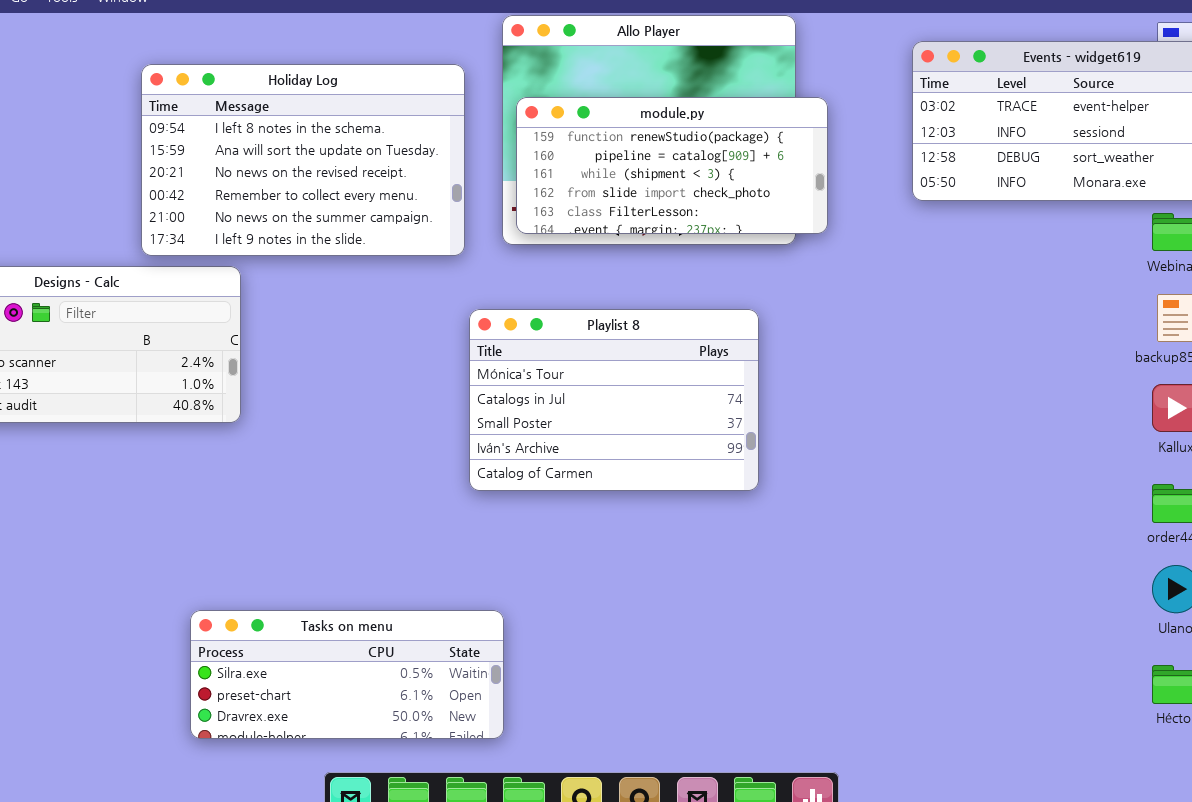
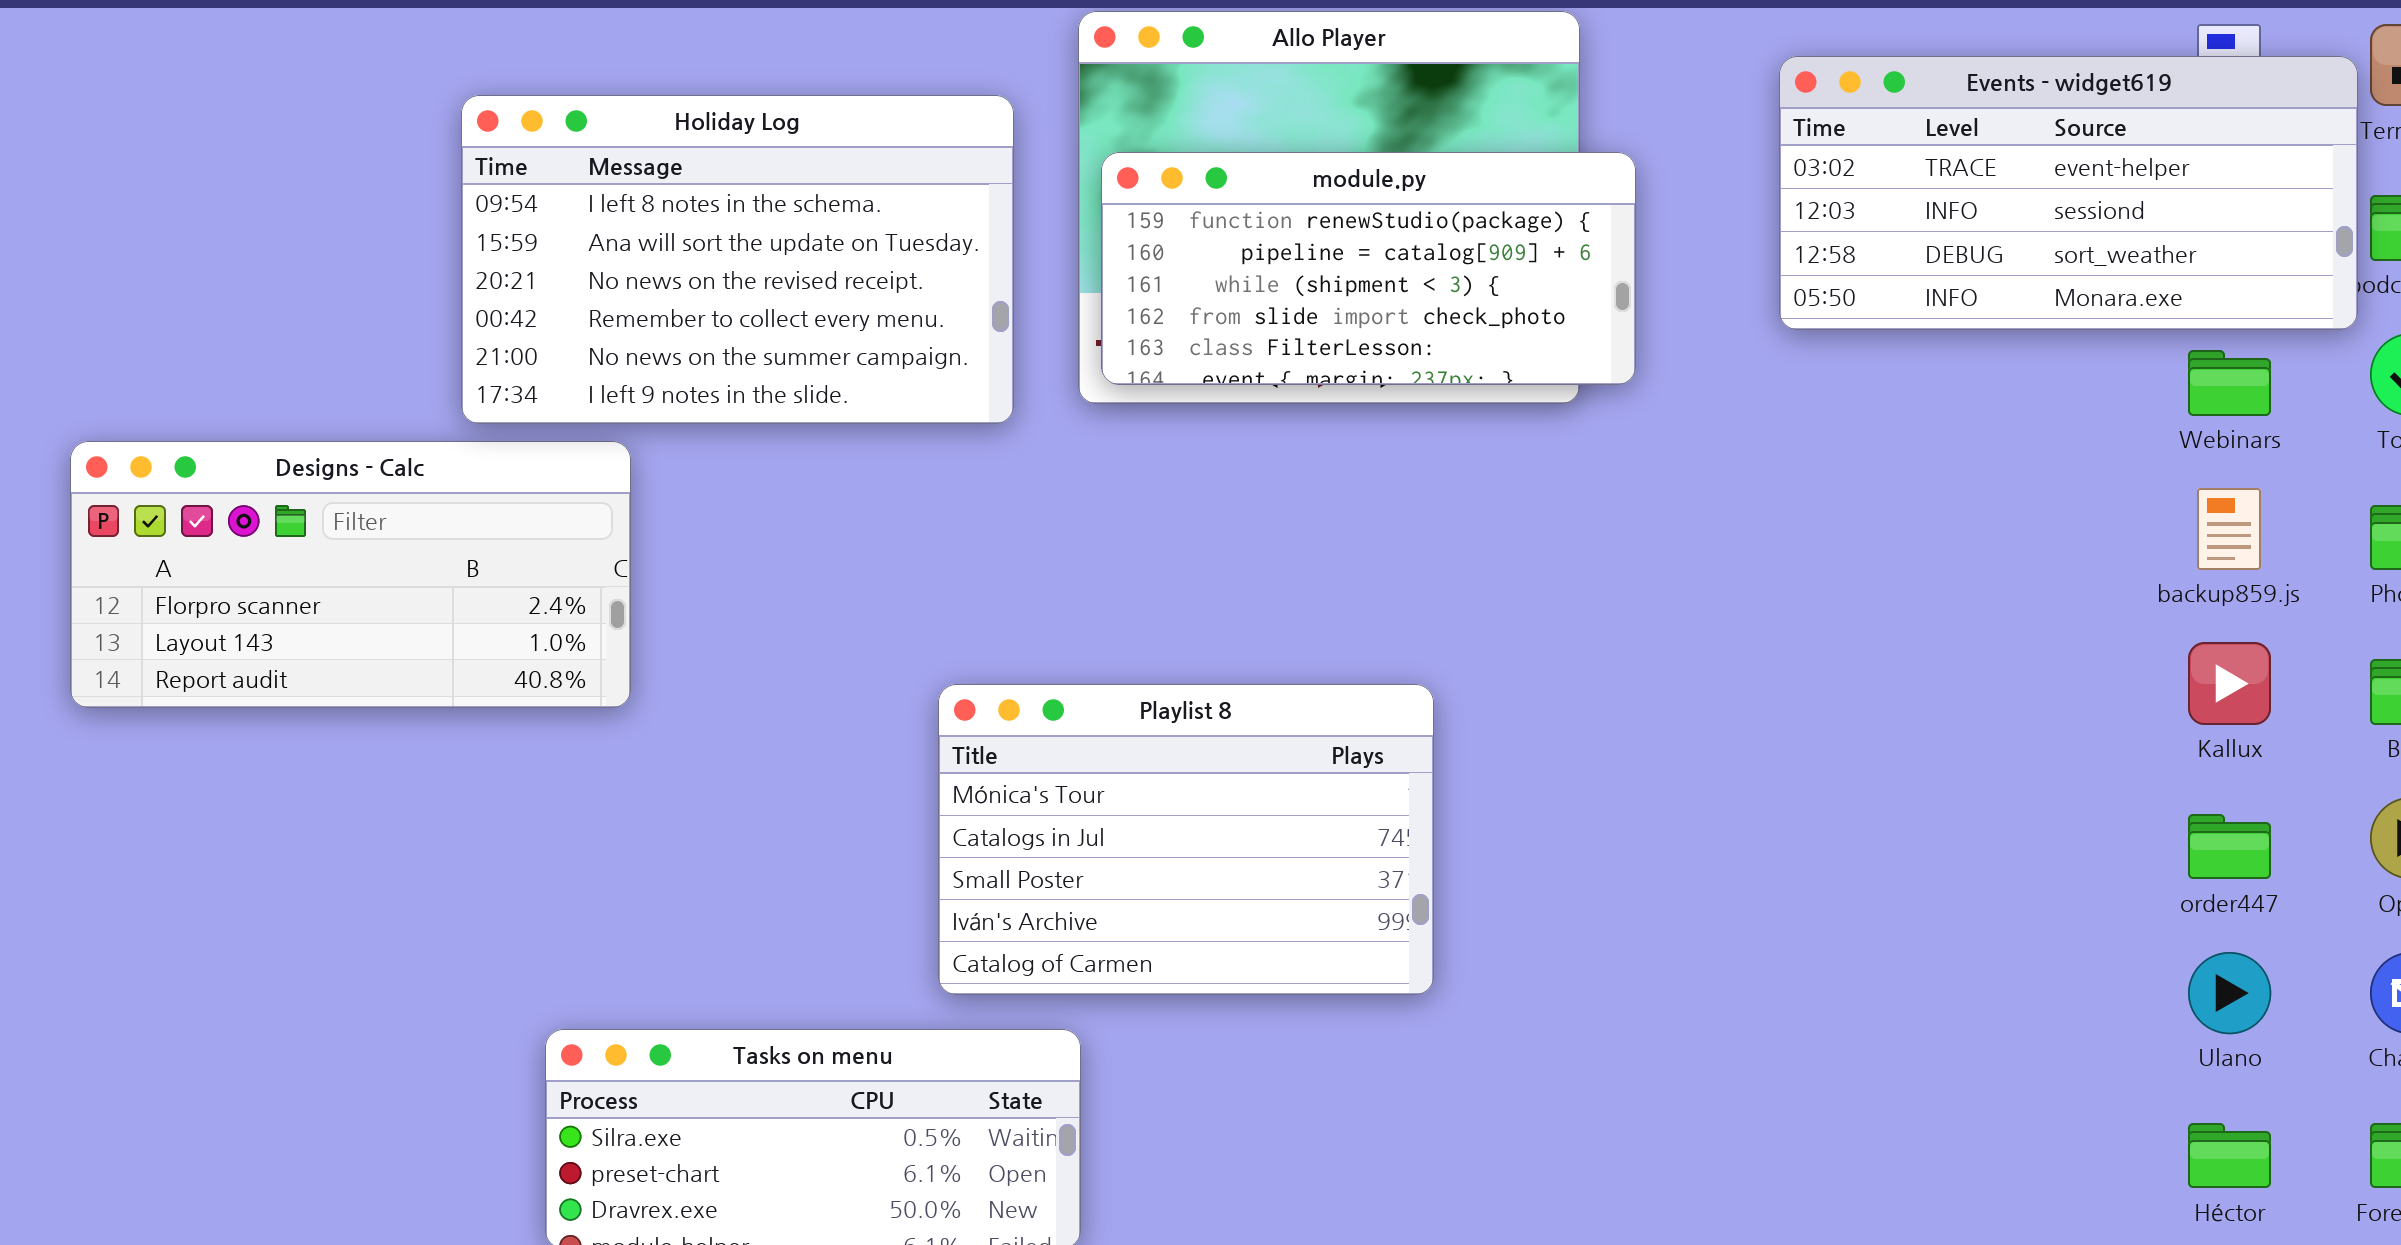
Playlist 8: [469,309,759,491] -> [938,684,1434,995], moved

